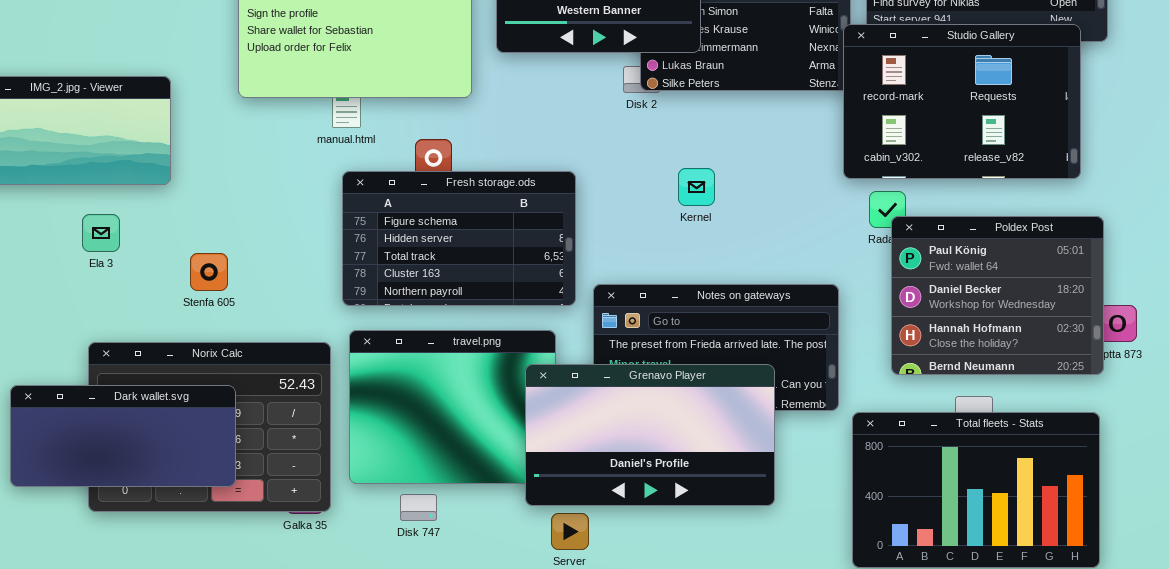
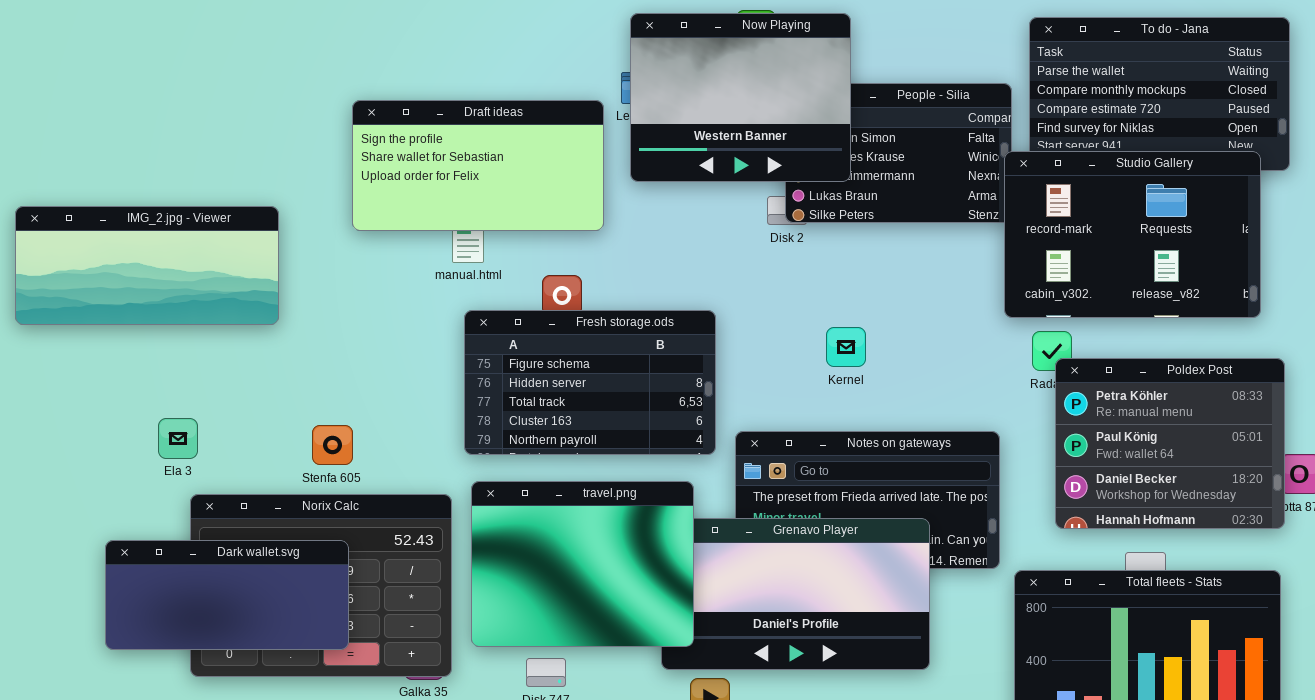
Kernel: [678,168,715,206] -> [826,327,866,367], moved
Ela 3: [82,214,120,252] -> [158,418,198,459], moved
Poldex Post: [891,216,1104,375] -> [1055,358,1285,529], scrolled up 1 row
Stenfa 605: [190,253,228,291] -> [312,425,353,465], moved
travel.png: [349,330,556,484] -> [471,481,694,647], raised

